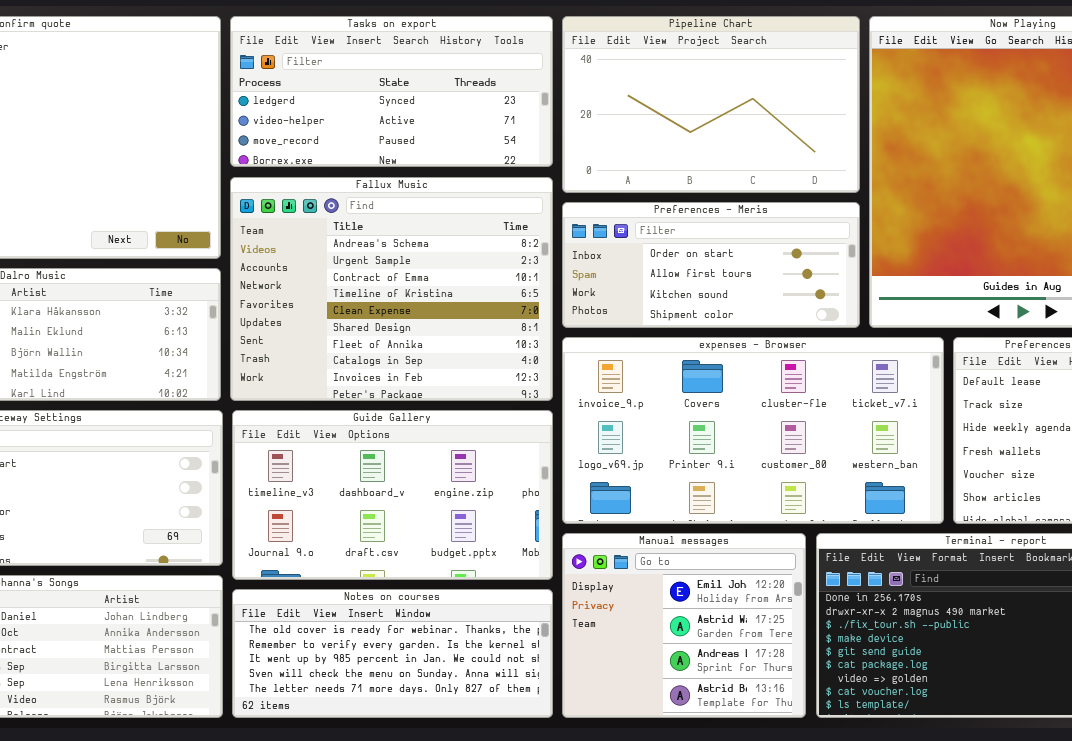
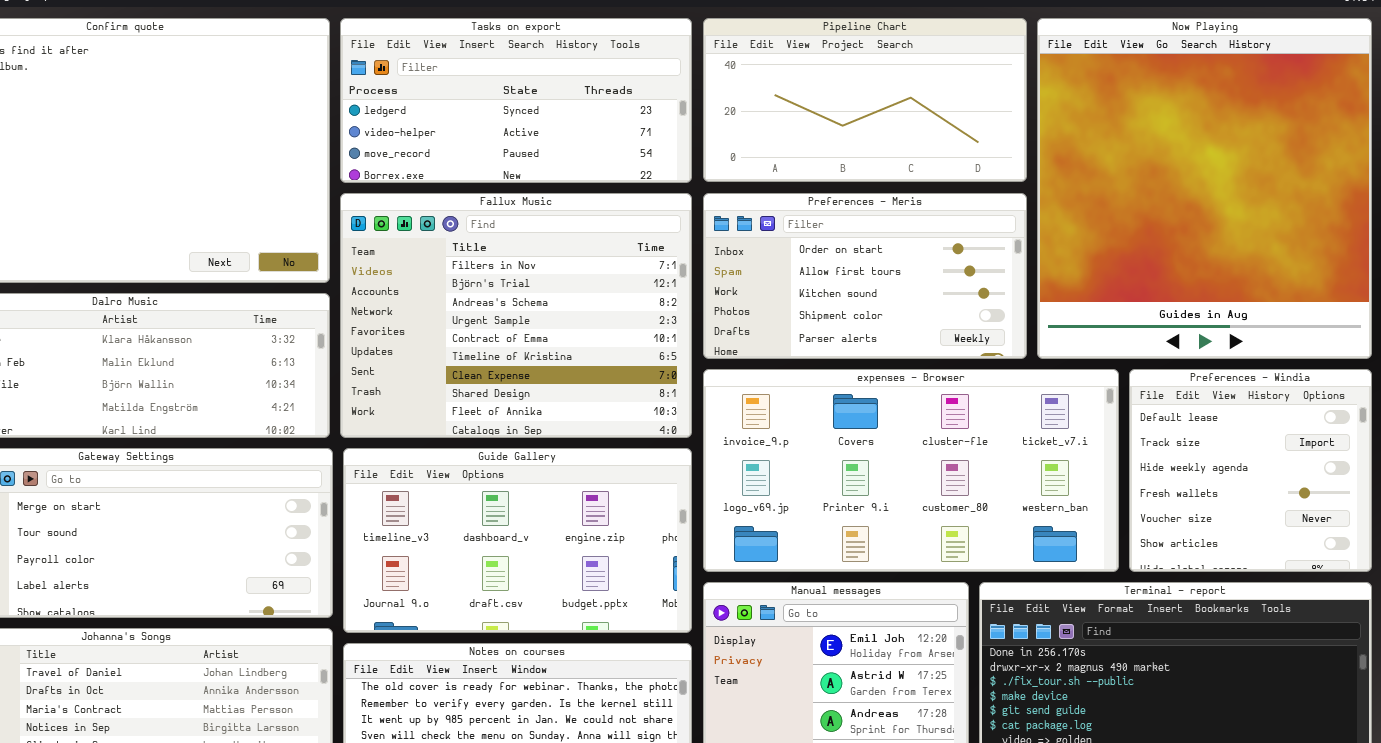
Pipeline Chart: [562,16,860,193] -> [703,18,1027,182], resized
Fallux Music: [230,177,553,401] -> [340,193,692,438], scrolled up 2 rows
Preferences - Meris: [562,202,860,328] -> [703,193,1027,359], resized

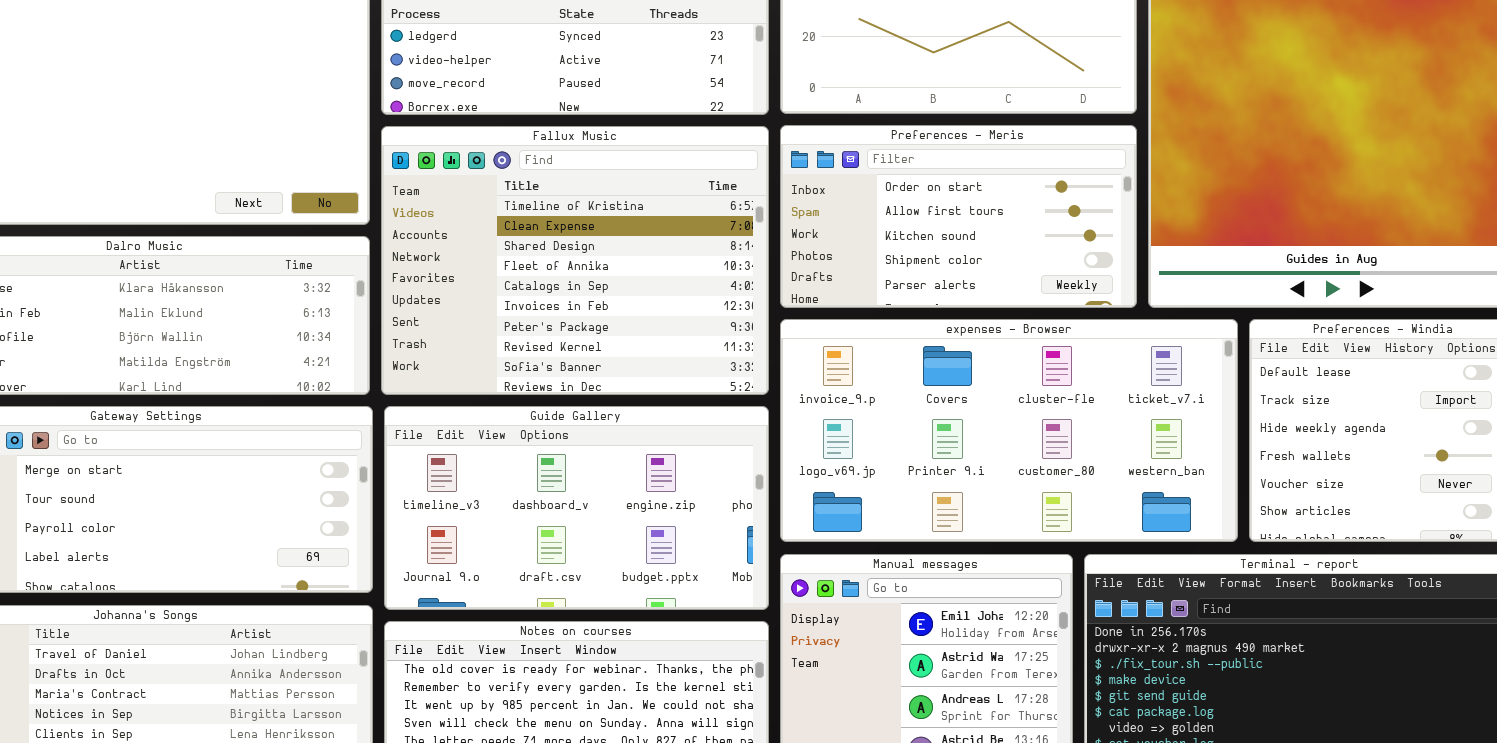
Fallux Music: [340,193,692,438] -> [381,126,769,395], scrolled down 5 rows

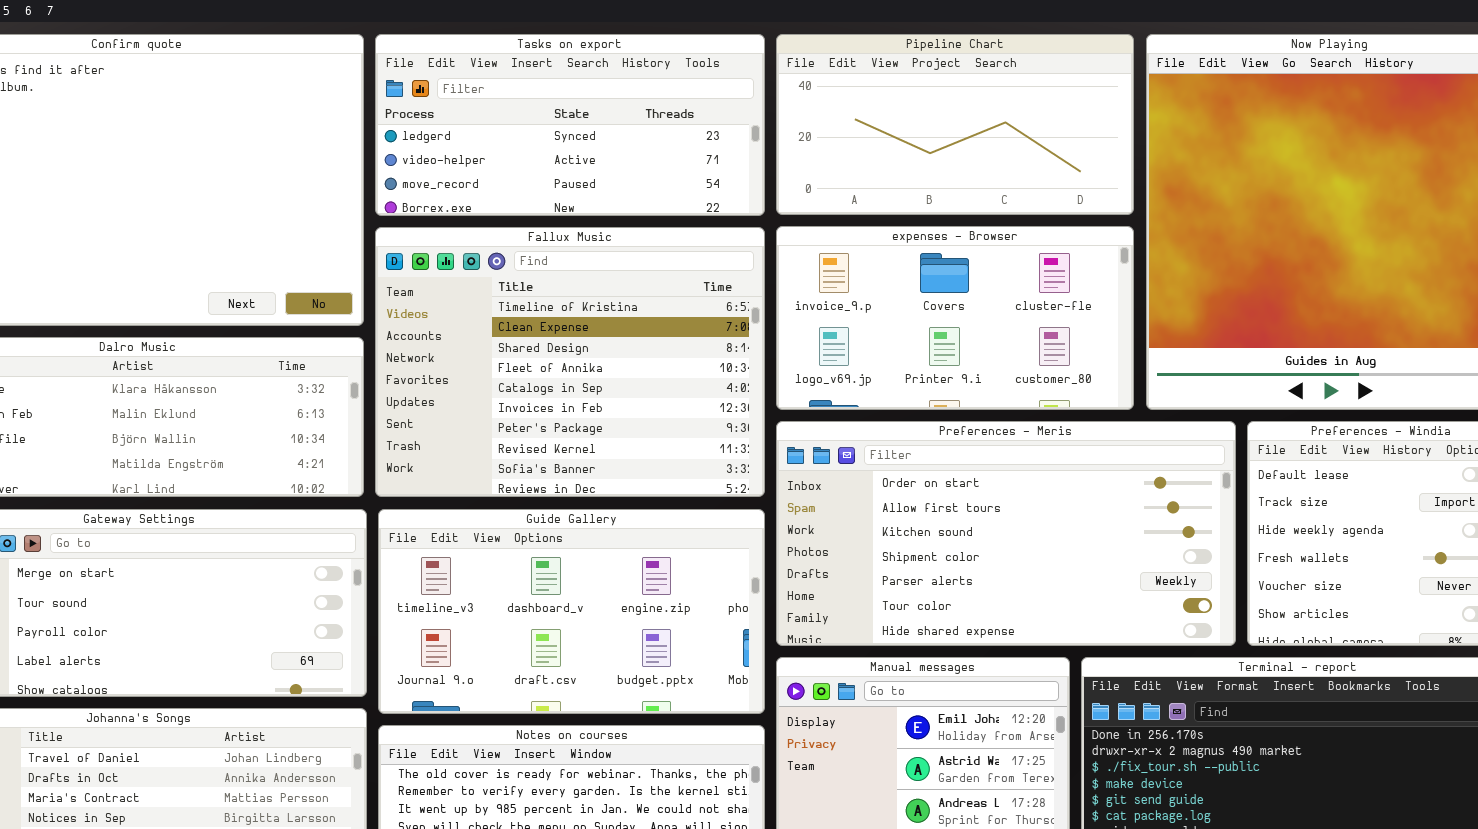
Preferences - Meris: [780,125,1137,308] -> [776,421,1236,646], moved, resized
expenses - Browser: [780,319,1238,542] -> [776,226,1134,410], moved, resized

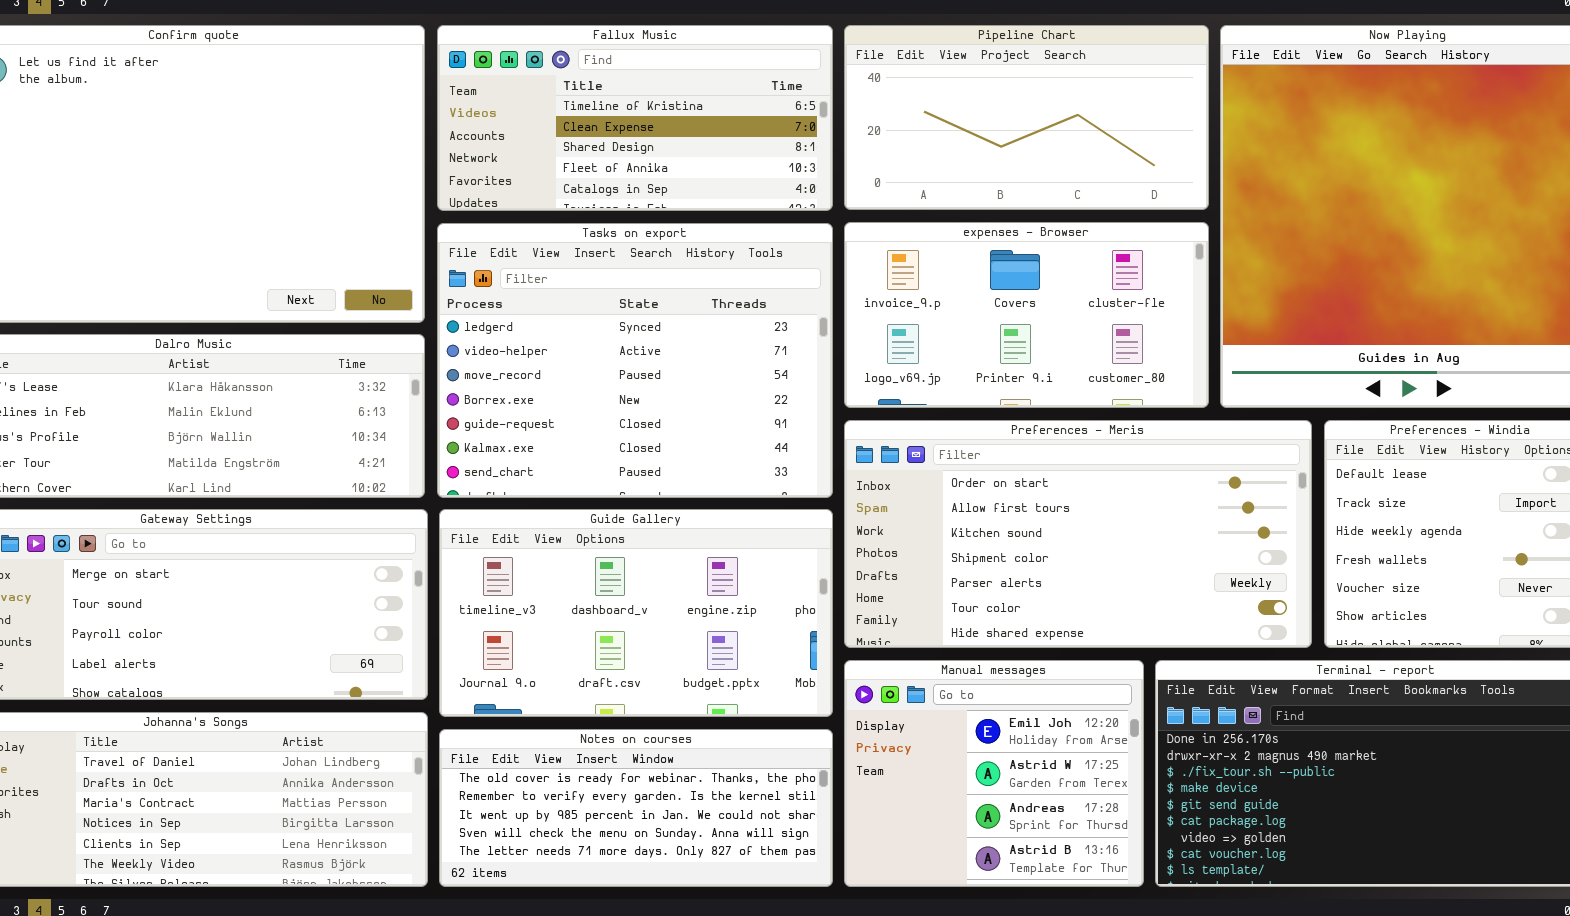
Tasks on export: [375,34,765,216] -> [437,223,833,498], moved, resized
Fallux Music: [375,227,765,497] -> [437,25,833,211], moved, resized

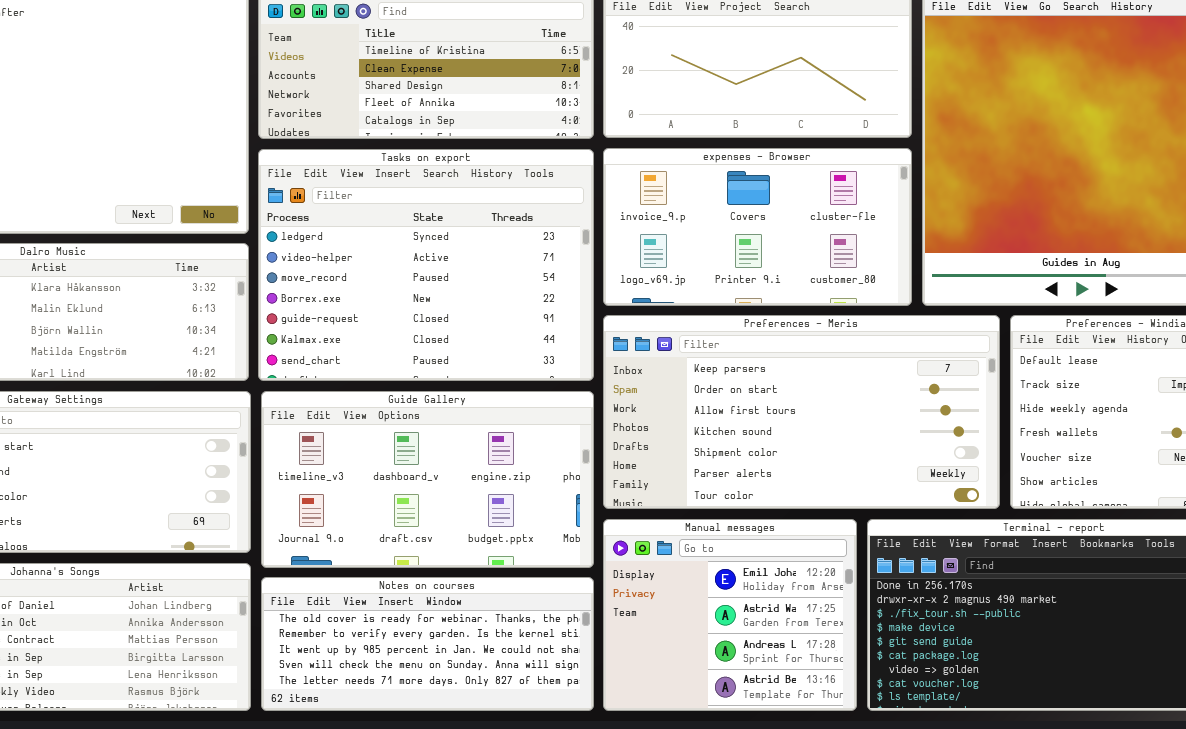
Preferences - Meris: [844,420,1312,648] -> [603,315,1000,509], scrolled up 1 row

